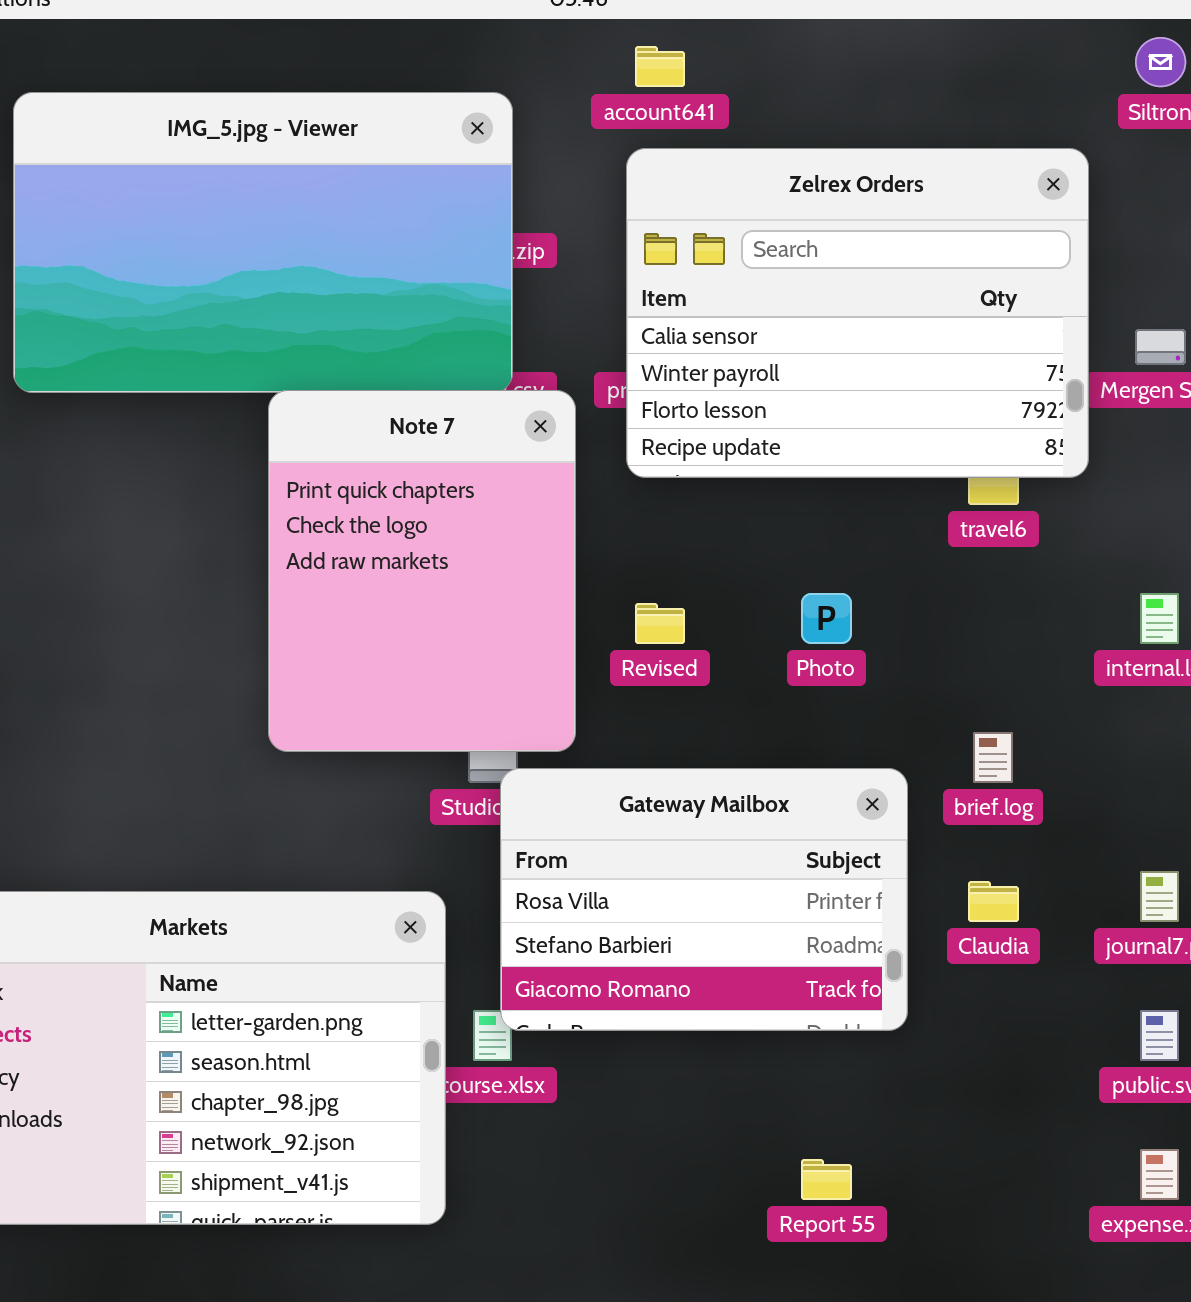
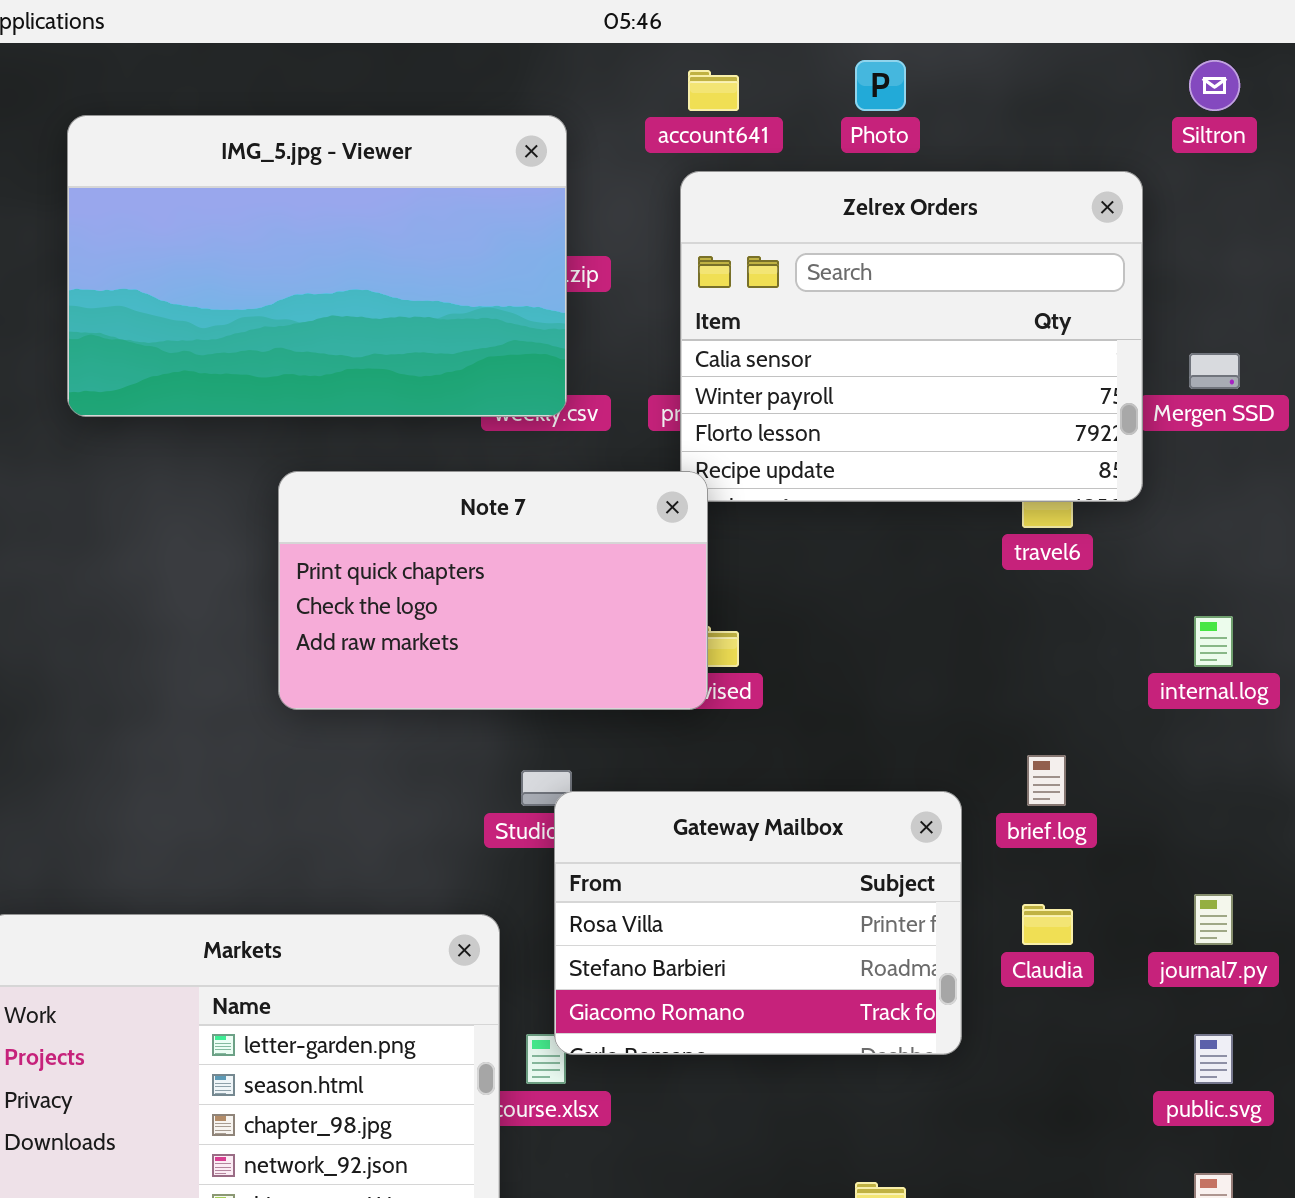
Note 7: [268,390,576,752] -> [278,471,708,710], moved, resized
Photo: [801,593,852,644] -> [855,60,906,111], moved

